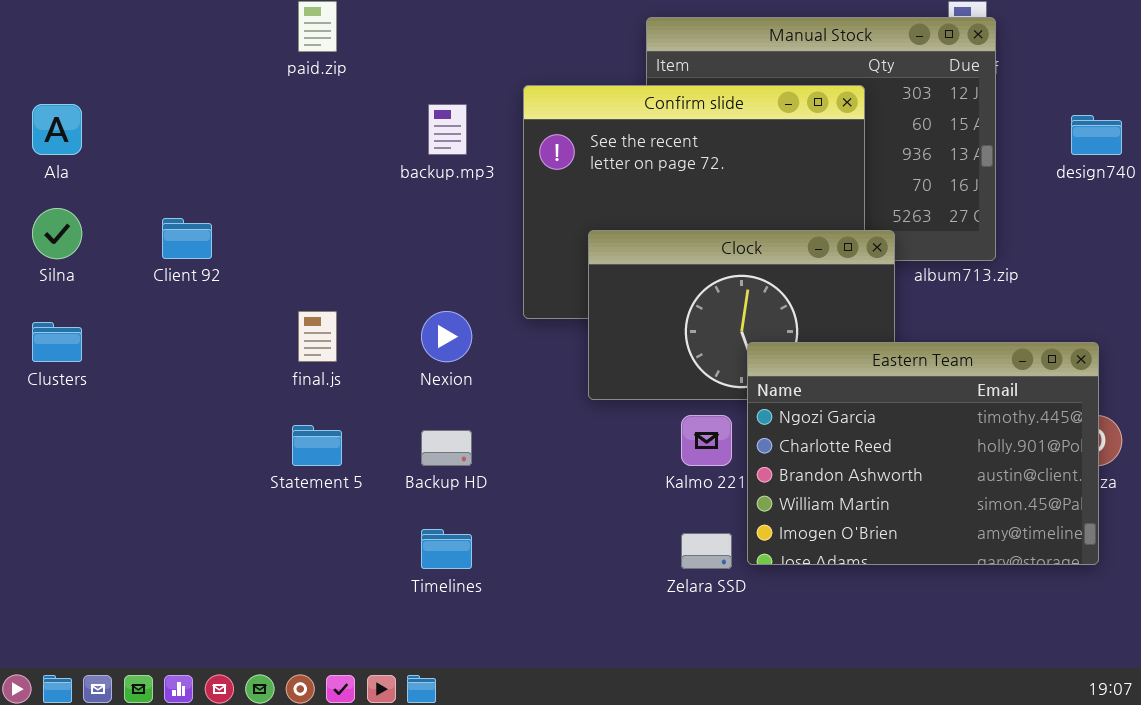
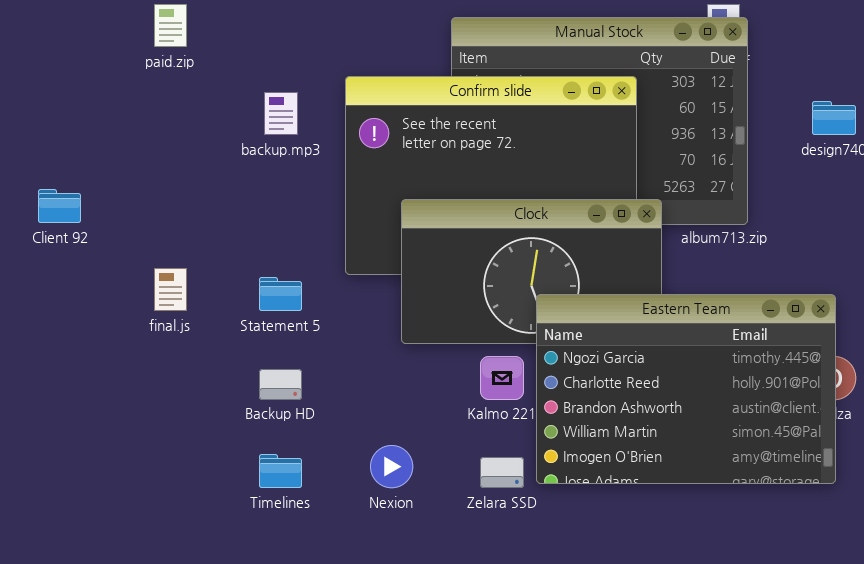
Nexion: [421,311,472,362] -> [370,445,413,488], moved
Statement 5: [292,425,342,466] -> [259,277,302,311], moved

